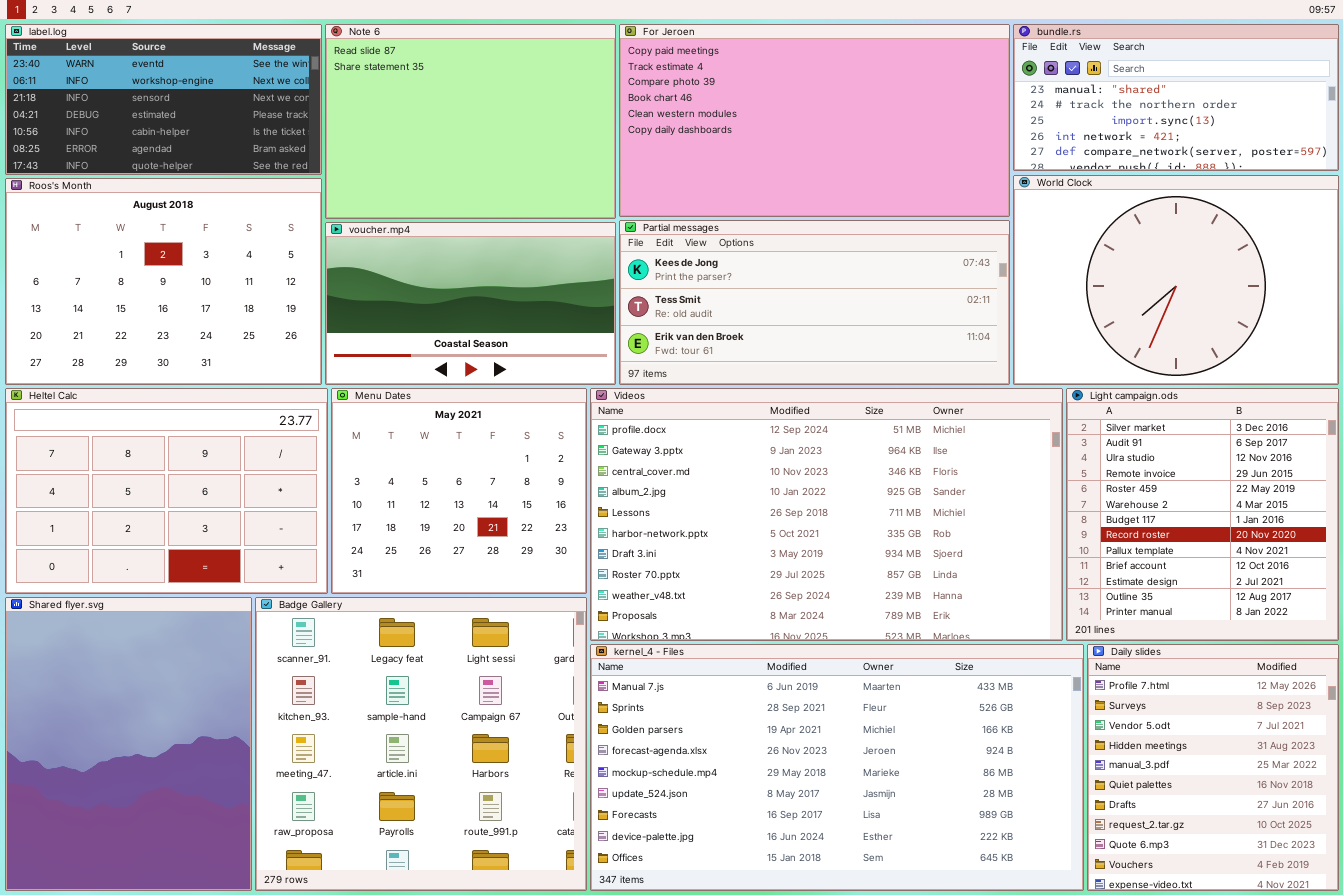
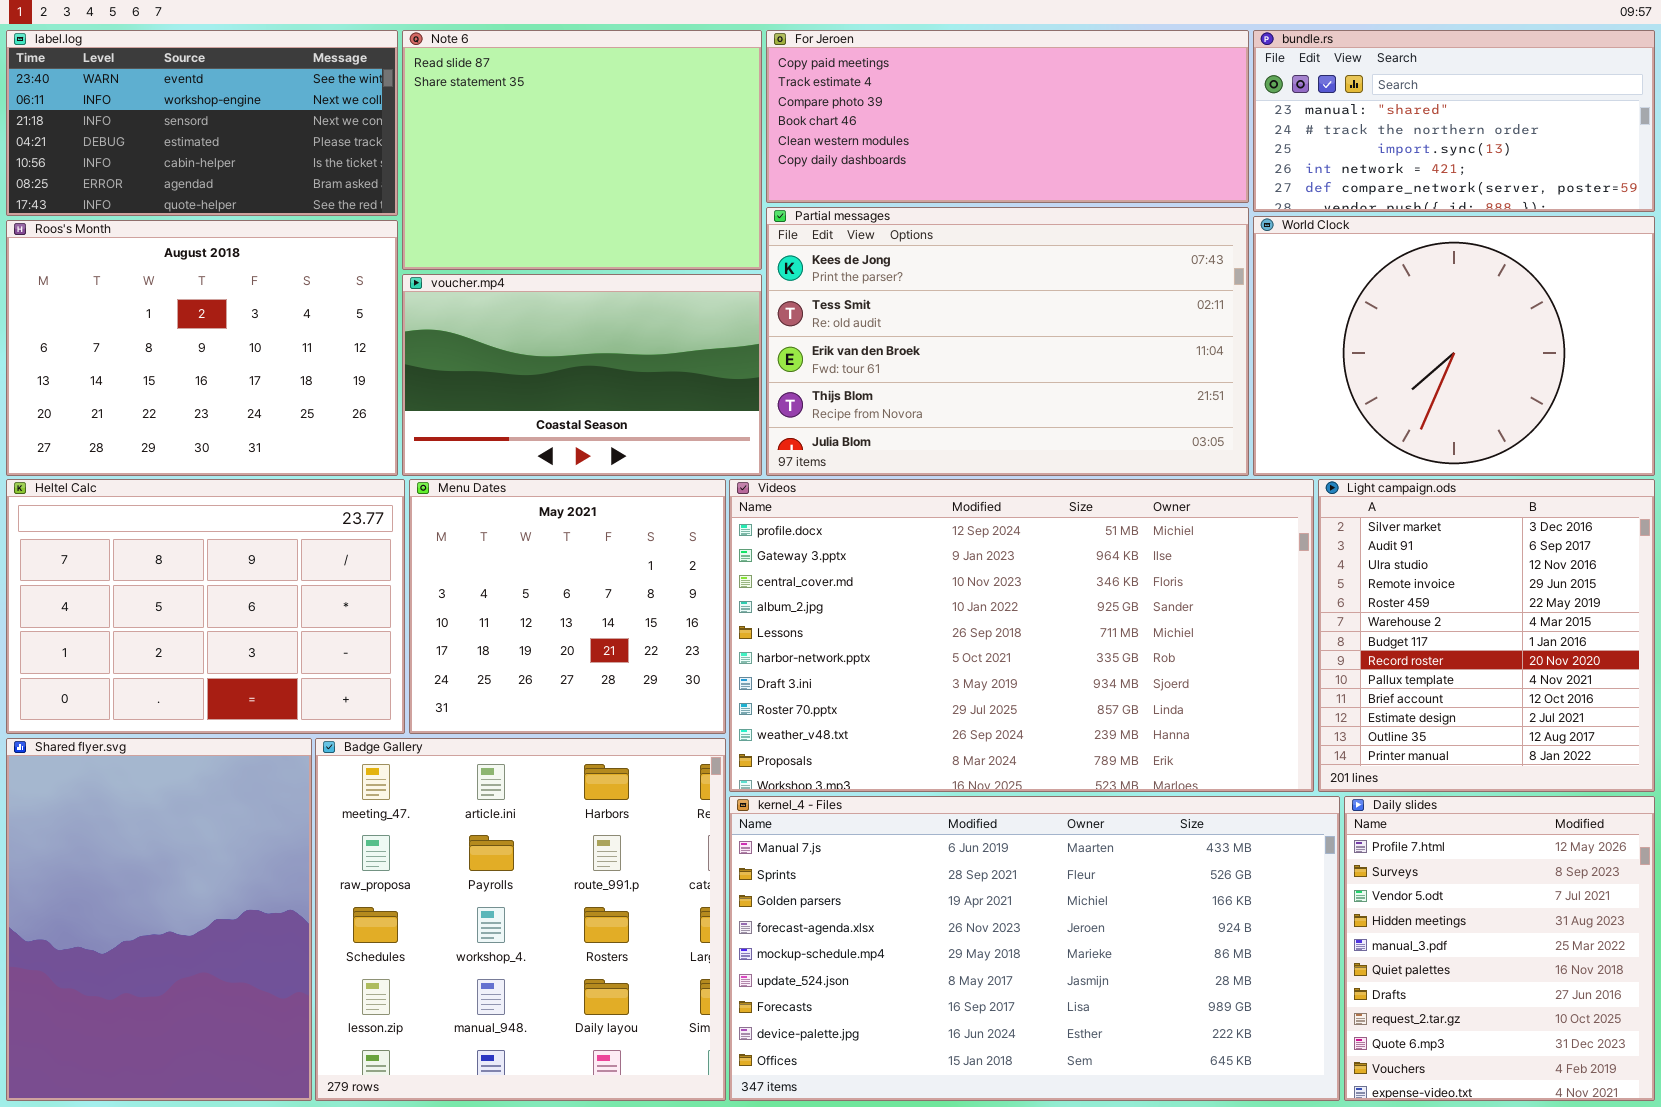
For Jeroen: [619,24,1010,217] -> [766,30,1249,203], resized
Partial messages: [619,220,1010,385] -> [766,207,1249,476], resized
Badge Gallery: [255,597,587,891] -> [315,738,726,1101], scrolled down 2 rows

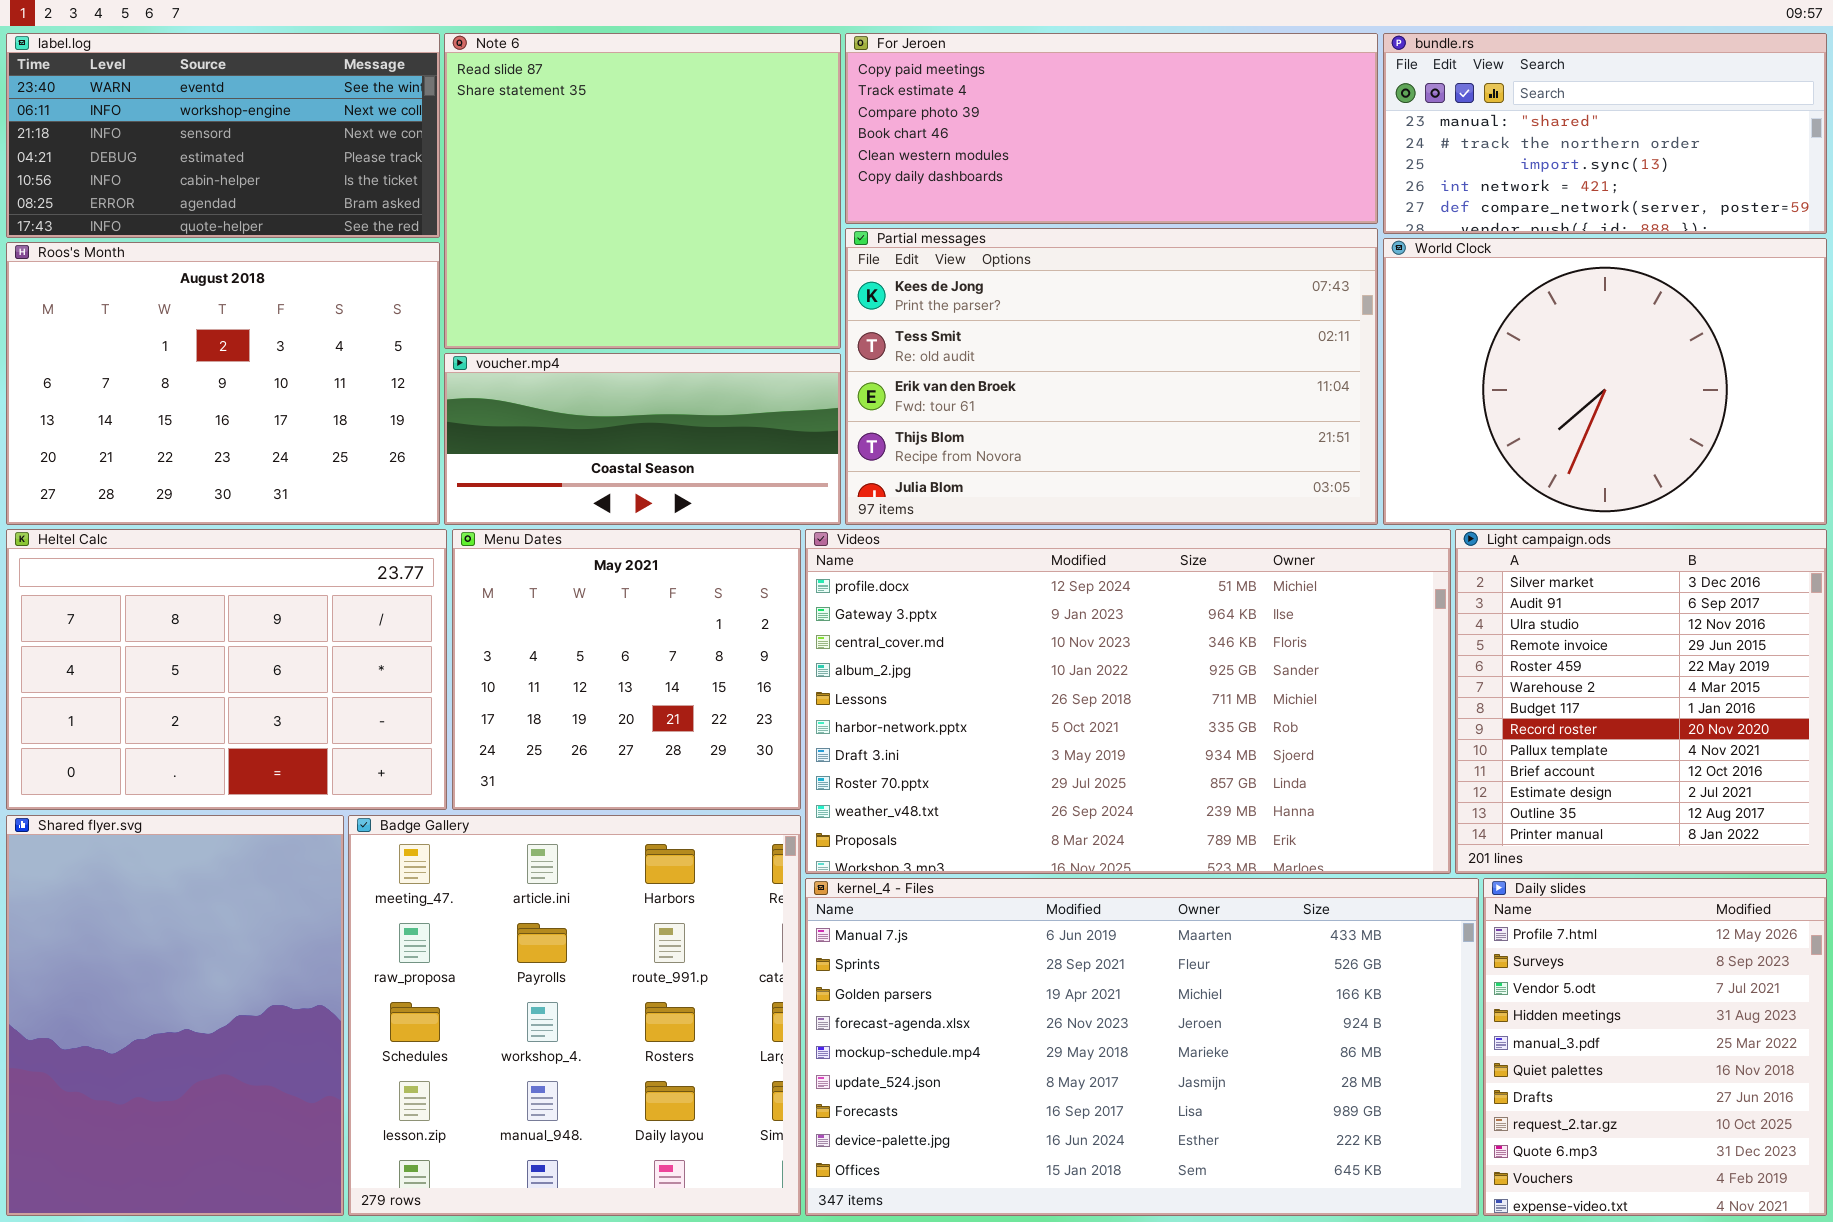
Note 6: [402,30,762,270] -> [444,33,841,349], resized
voucher.mp4: [402,274,762,476] -> [444,353,841,525], resized

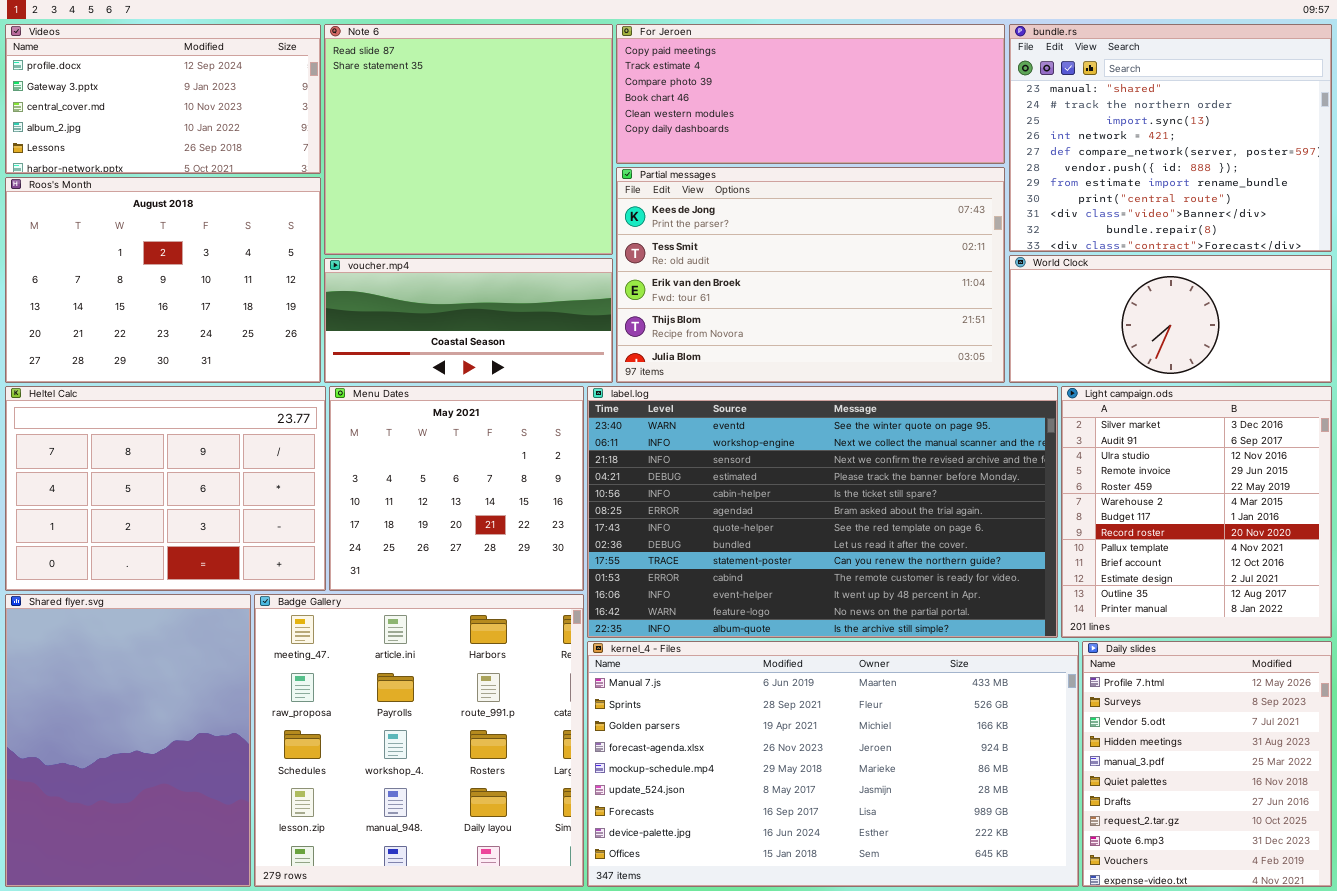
label.log: [6,33,440,238] -> [587,386,1058,638], moved, resized
bundle.rs: [1383,33,1827,234] -> [1009,24,1332,252], resized
World Clock: [1383,238,1827,525] -> [1009,255,1332,383], resized
Videos: [805,529,1451,874] -> [5,24,321,174], moved, resized

